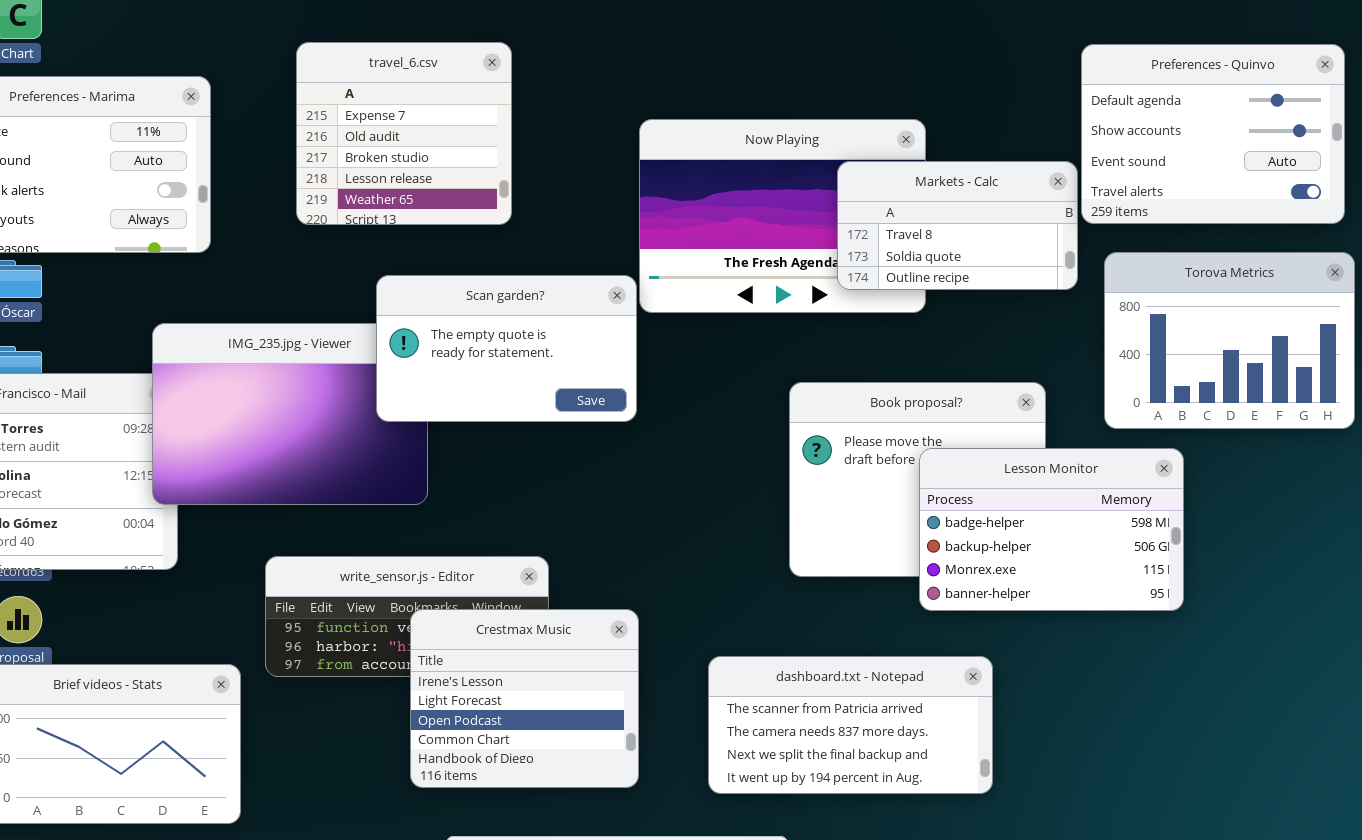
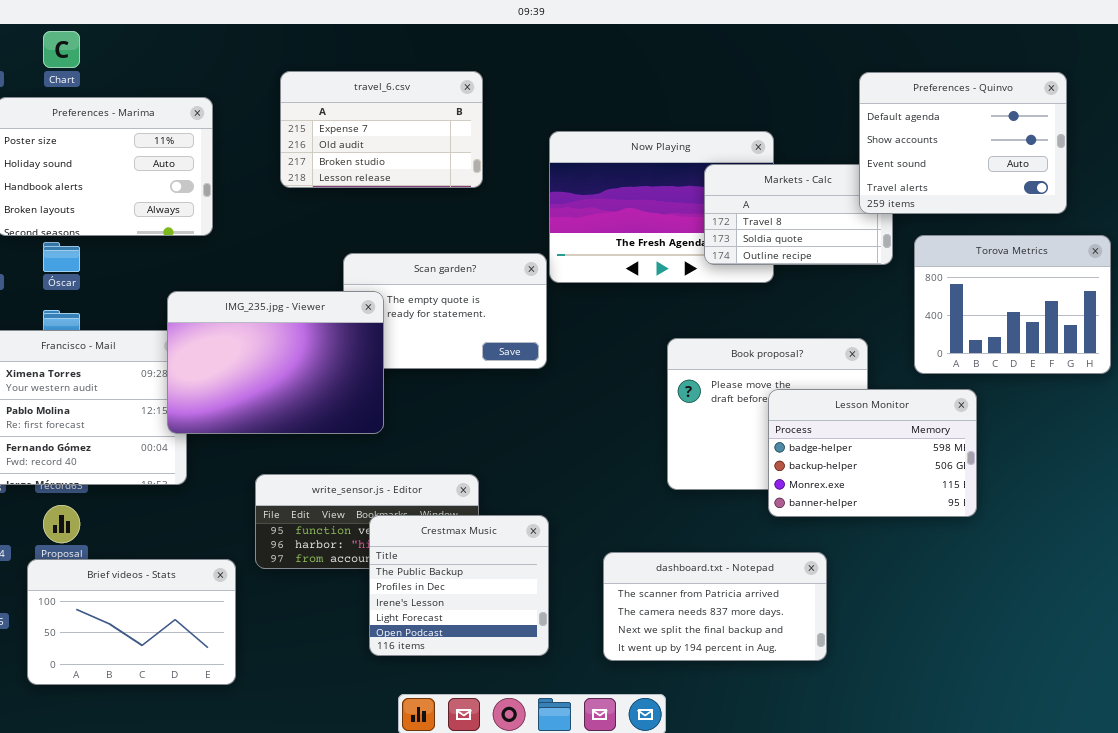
travel_6.csv: [296,42,512,225] -> [280,71,483,188], resized
Preferences - Quinvo: [1081,44,1345,224] -> [859,72,1067,214], moved
IMG_235.jpg - Viewer: [152,323,428,505] -> [167,291,384,434], raised
Crestmax Music: [410,609,639,788] -> [369,515,549,656], scrolled up 2 rows

